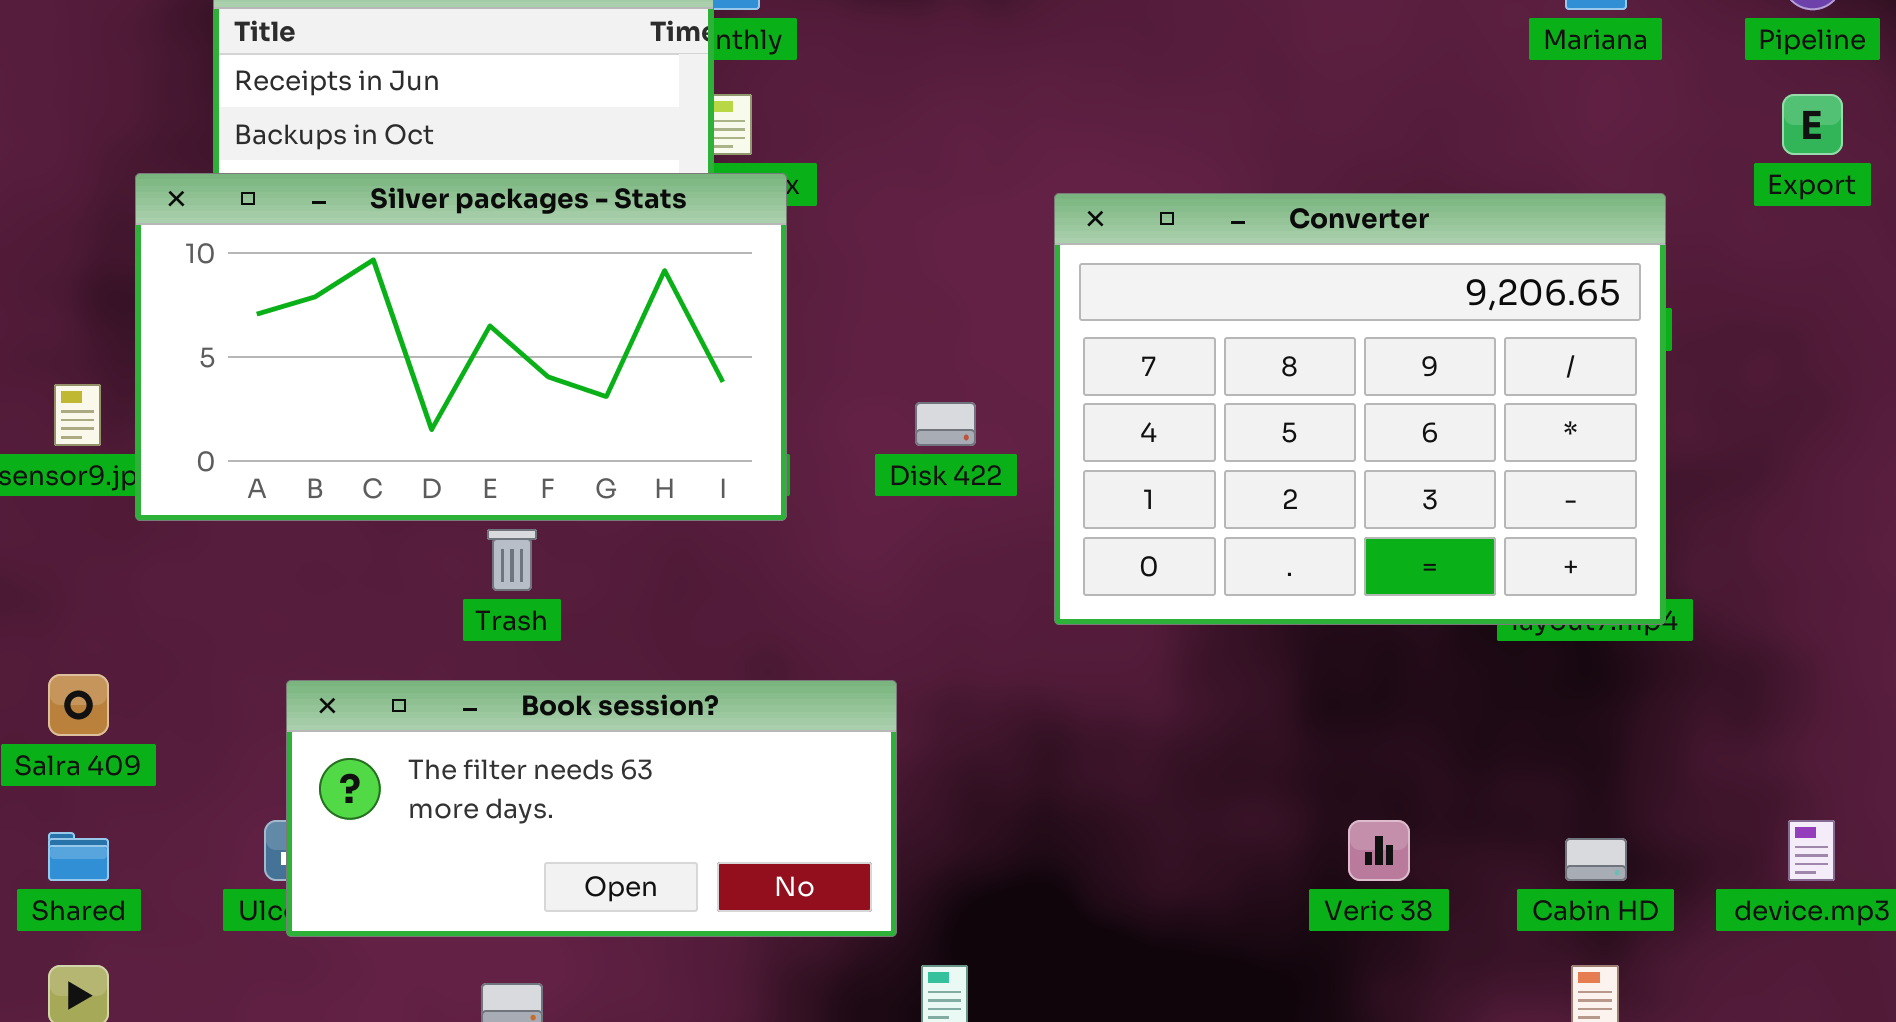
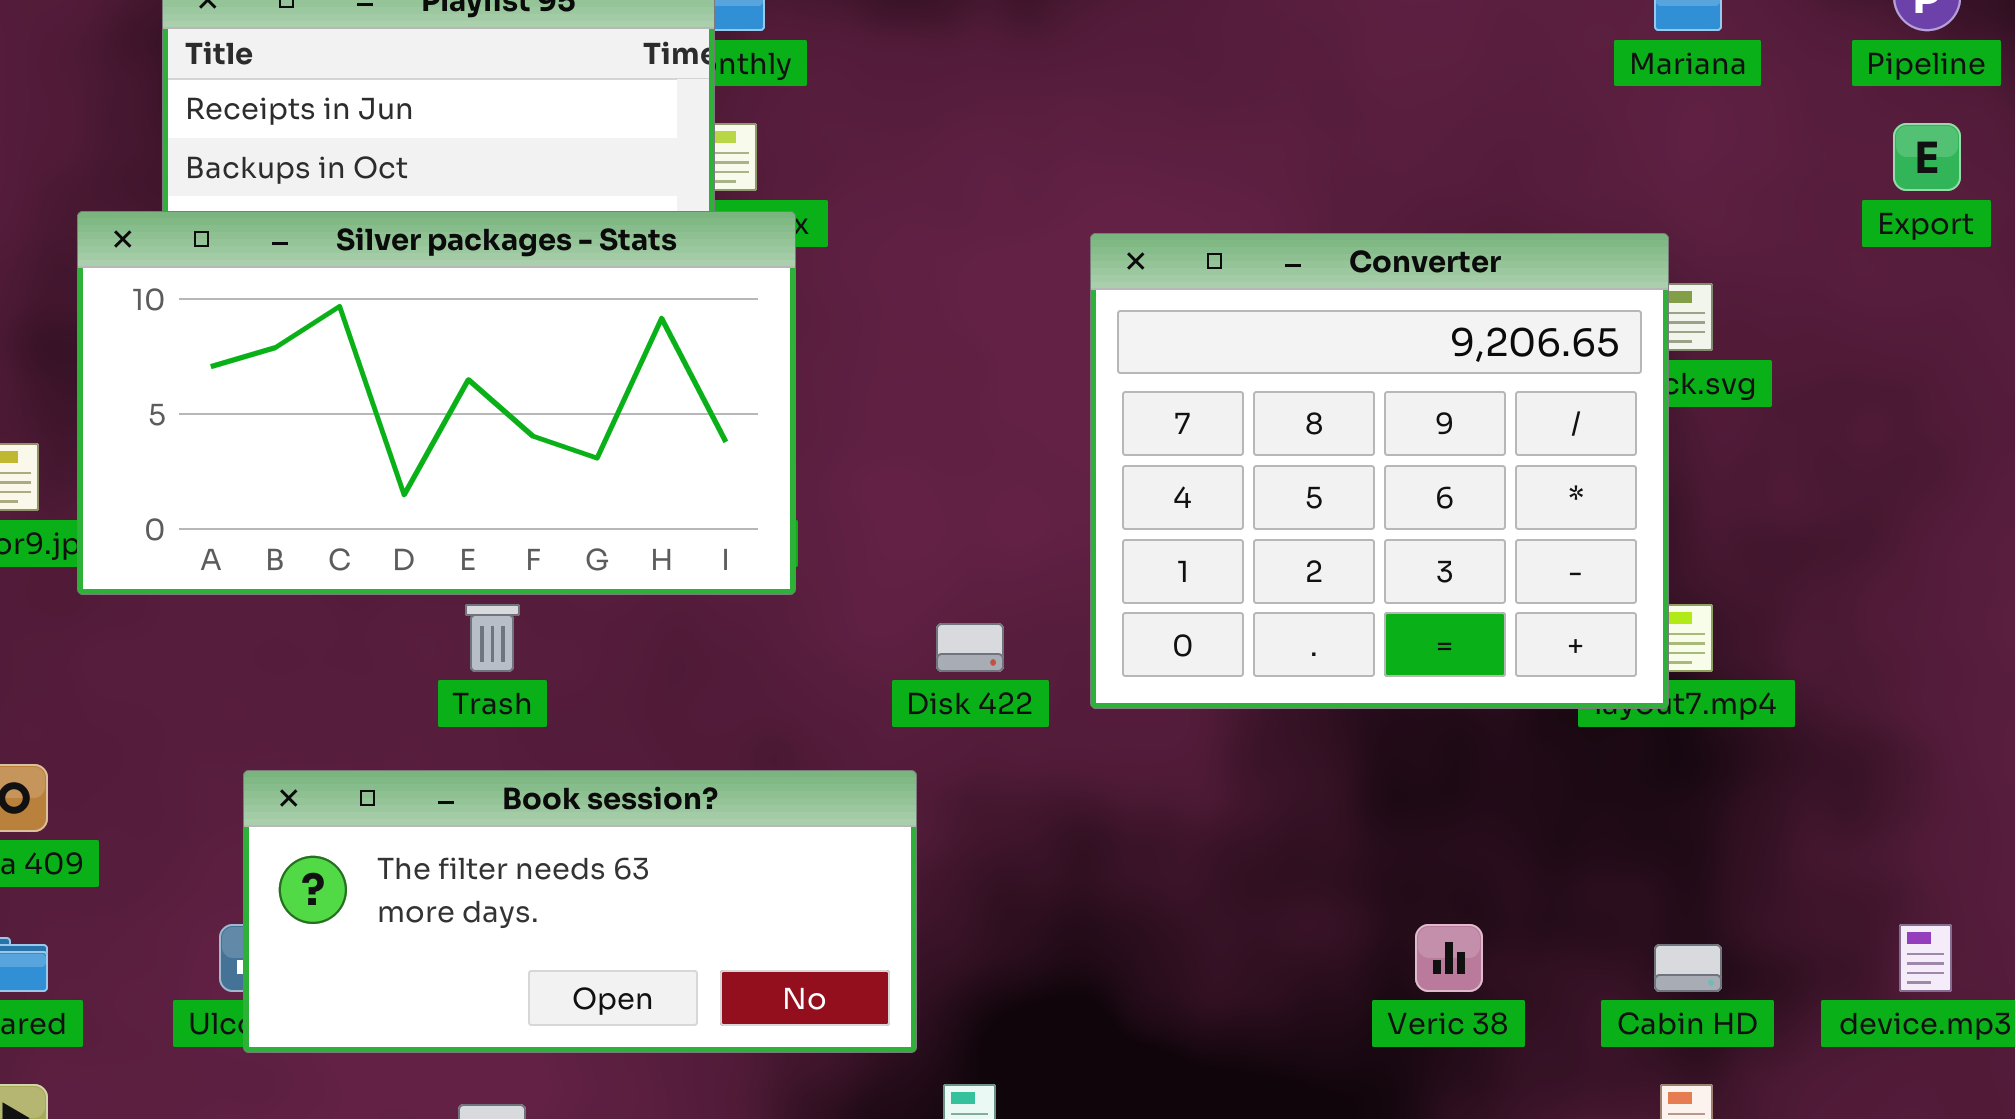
Converter: [1054,193,1666,625] -> [1090,233,1669,709], resized
Disk 422: [915,402,976,446] -> [936,623,1004,672], moved

